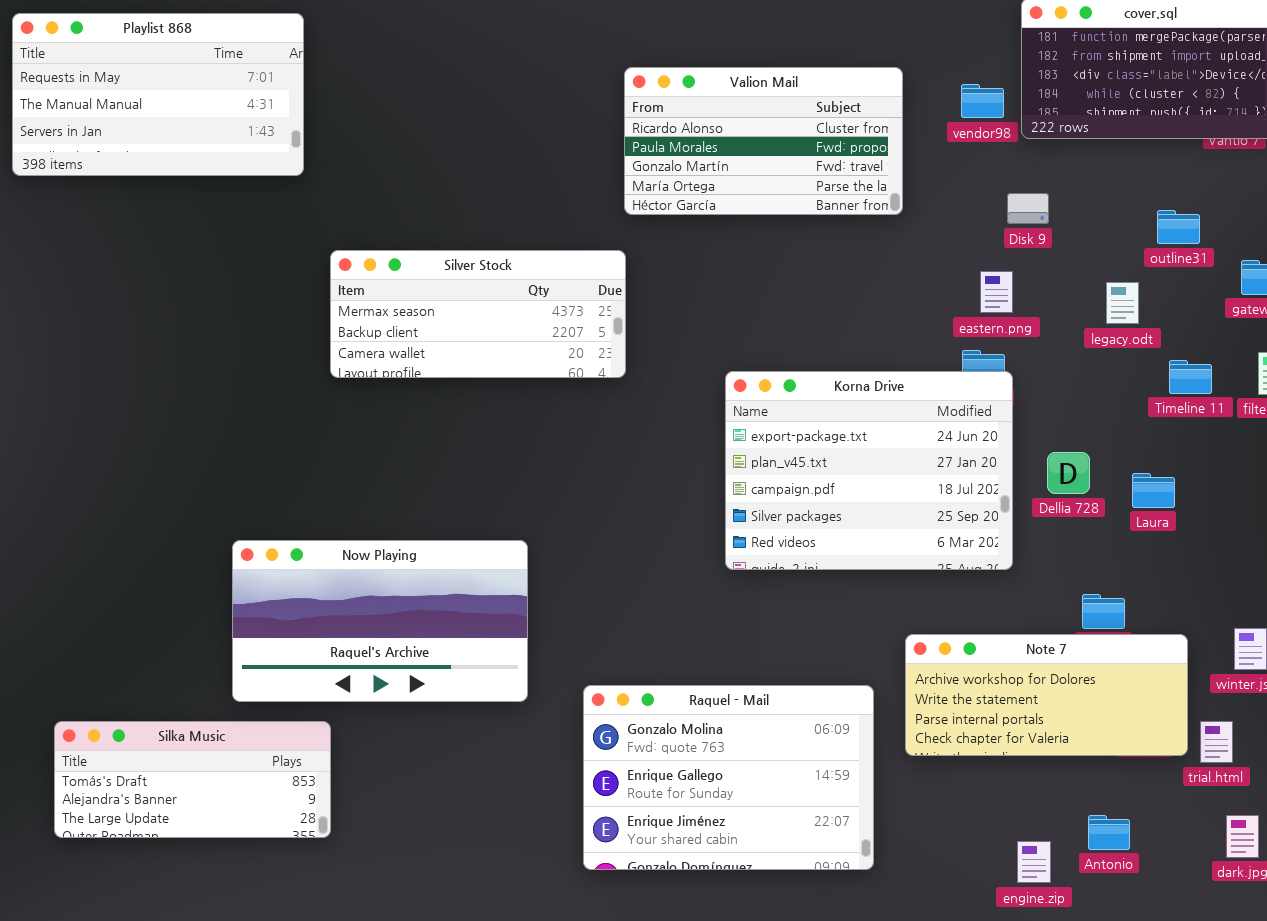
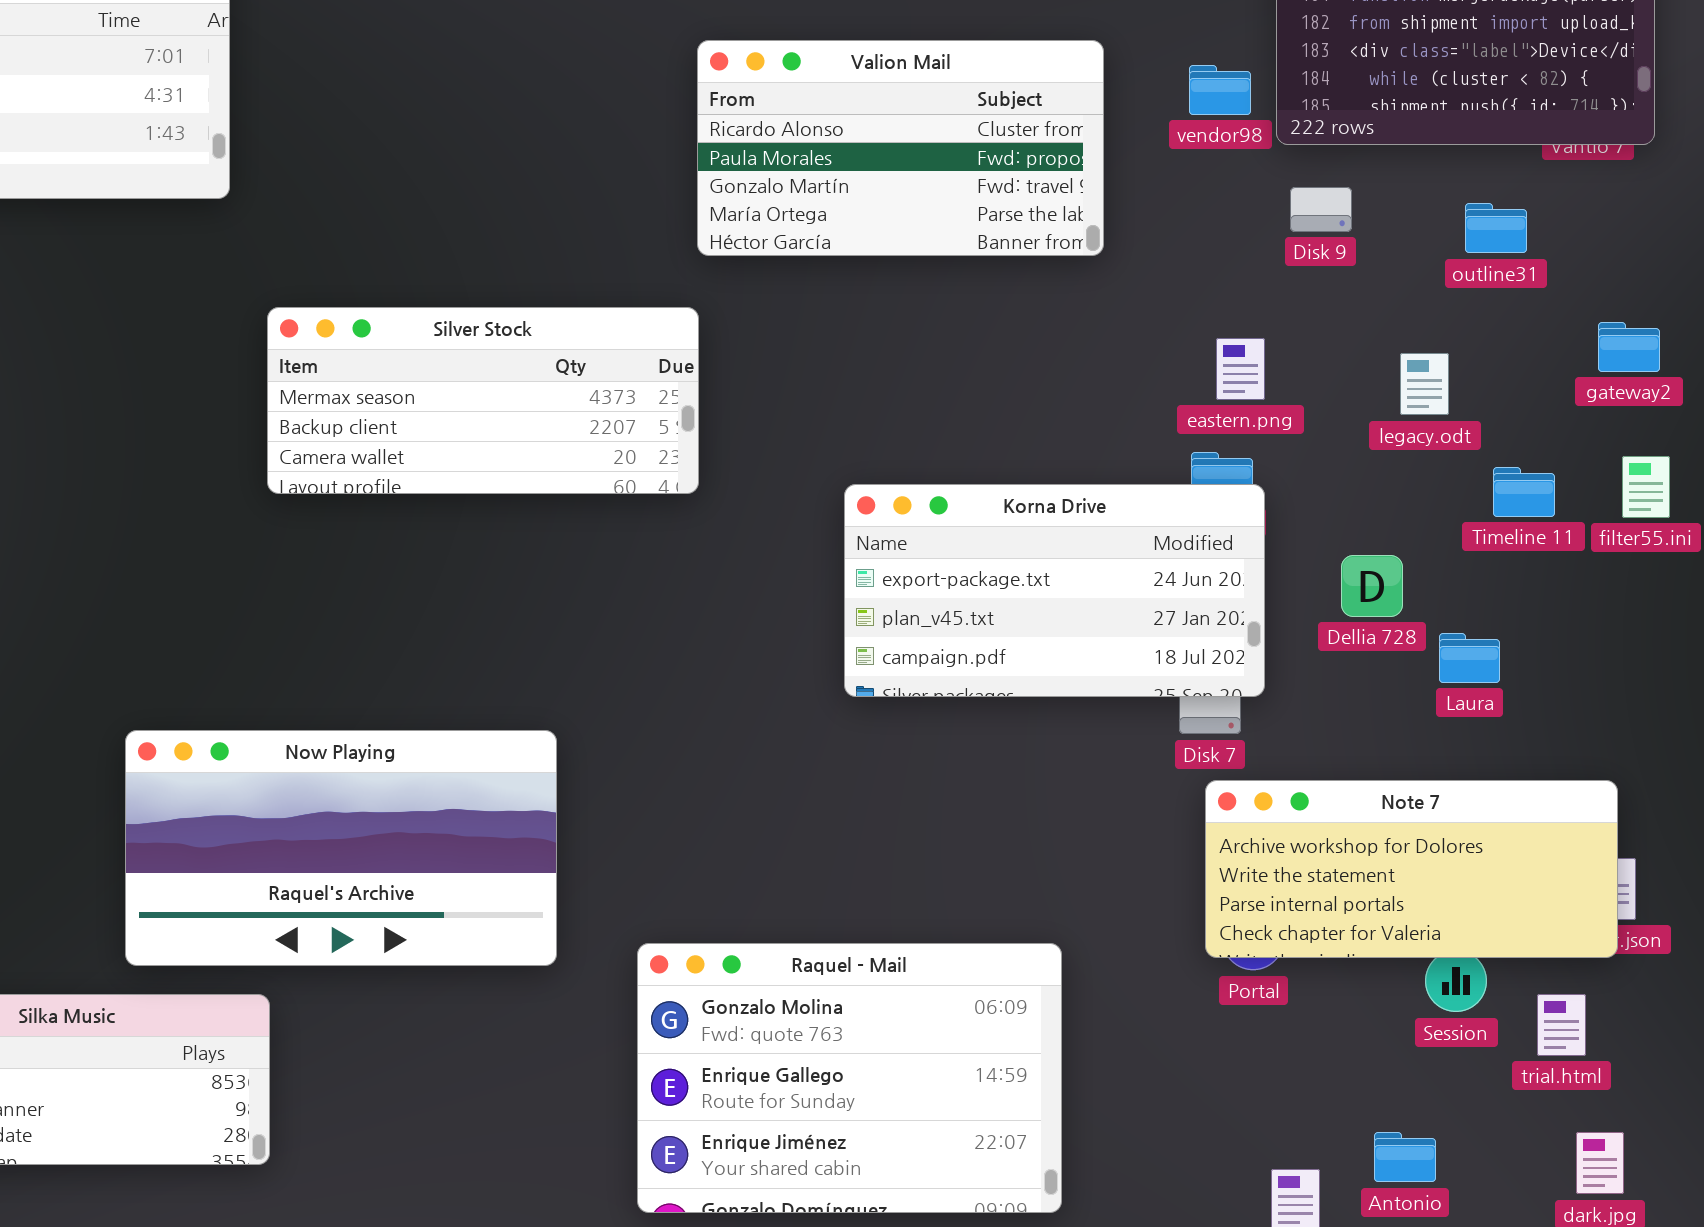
Disk 9: [1007,193,1049,224] -> [1290,187,1352,232], moved
outline31: [1157,210,1200,244] -> [1465,203,1527,253], moved
Korna Drive: [725,371,1013,570] -> [844,484,1265,697], resized
Dellia 728: [1047,452,1090,494] -> [1341,555,1403,617], moved
Note 7: [905,634,1188,756] -> [1205,780,1618,958], moved

